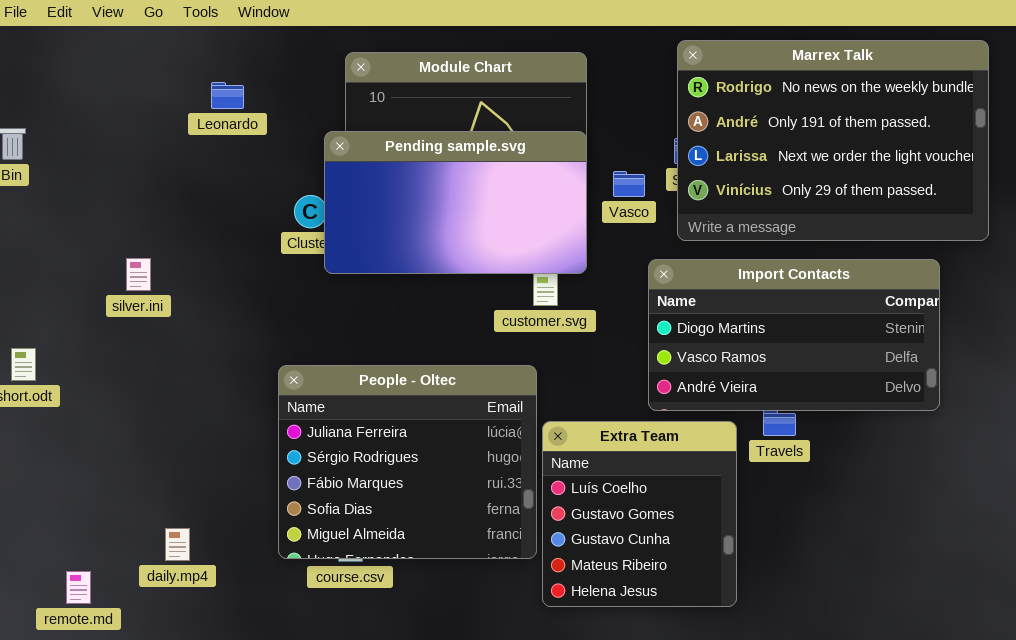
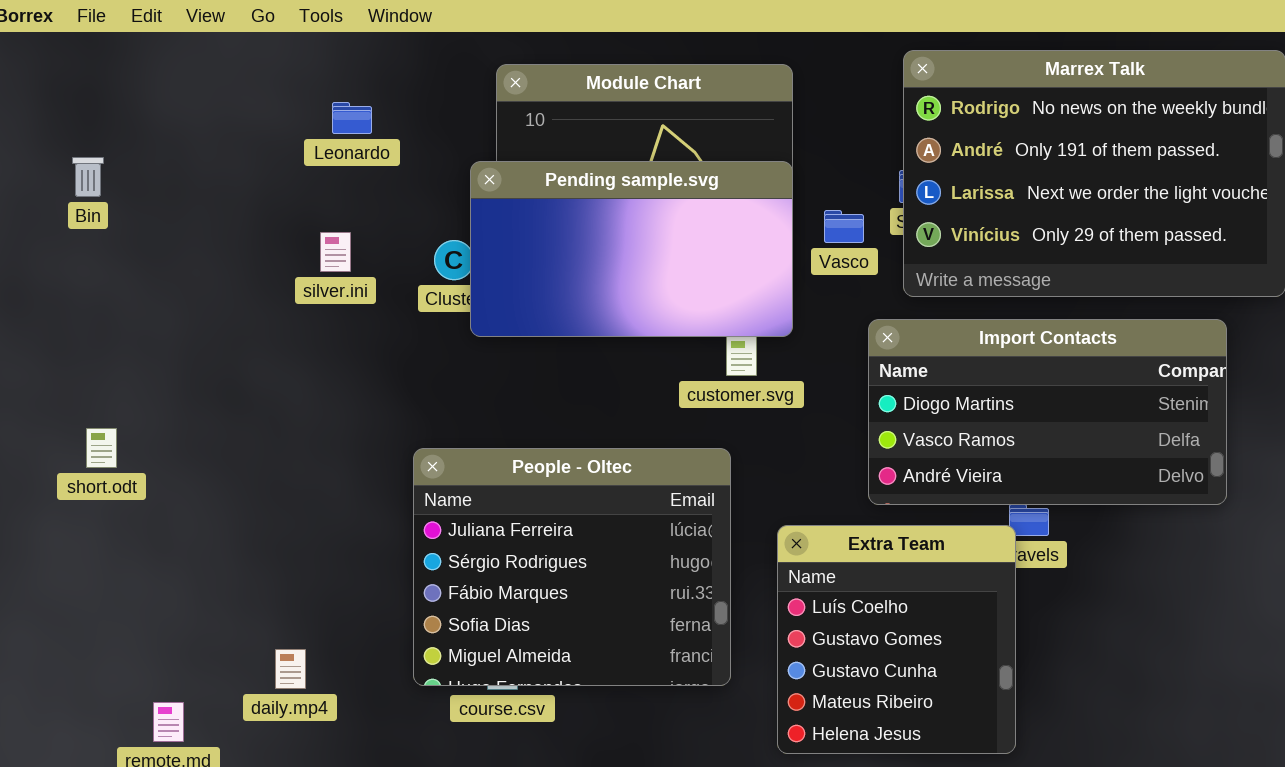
silver.ini: [126,258,151,291] -> [320,232,351,272], moved
Extra Team: [542,421,737,607] -> [777,525,1016,754], moved

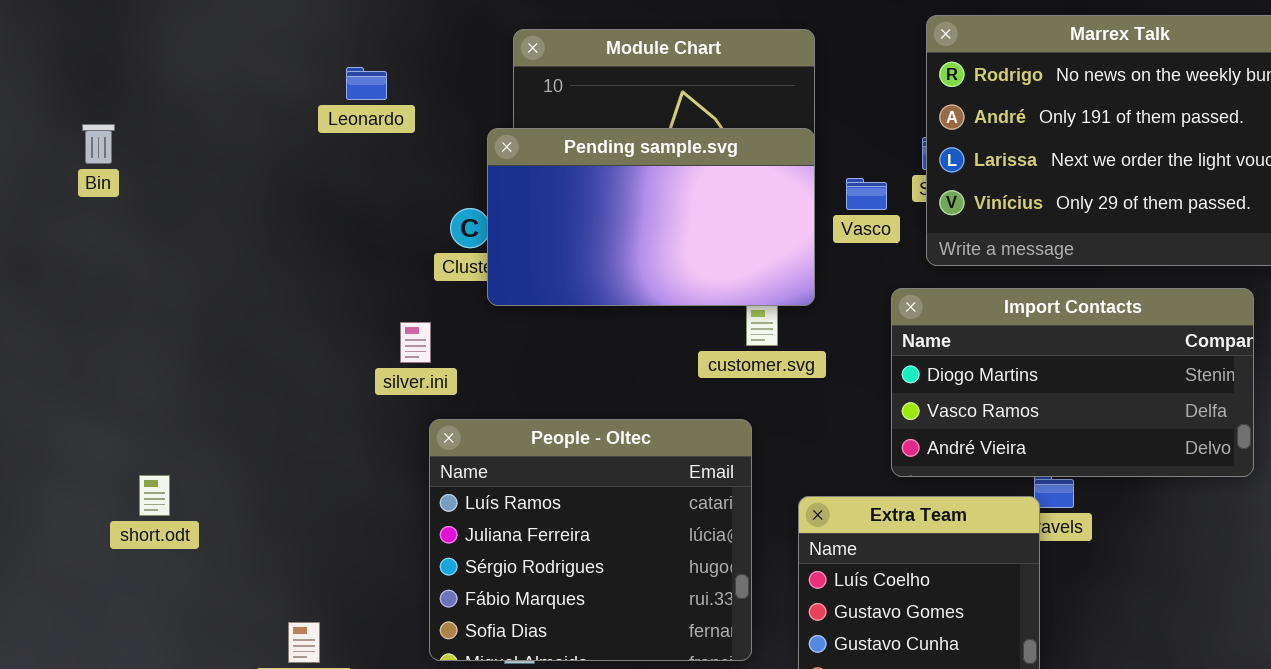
silver.ini: [320,232,351,272] -> [400,322,431,363], moved
short.odt: [86,428,117,468] -> [139,475,170,516], moved
People - Oltec: [413,448,731,686] -> [429,419,752,661], scrolled up 1 row

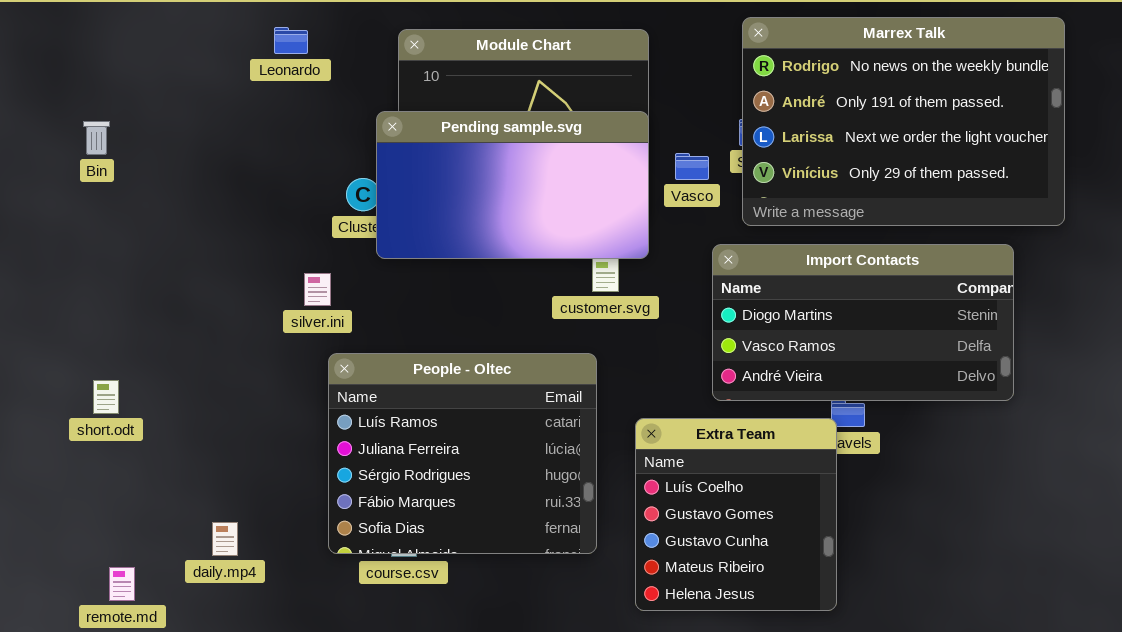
Leonardo: [346,67,387,100] -> [274,27,308,54], moved
Bin: [82,124,115,164] -> [83,121,110,155], moved
short.odt: [139,475,170,516] -> [93,380,119,414], moved

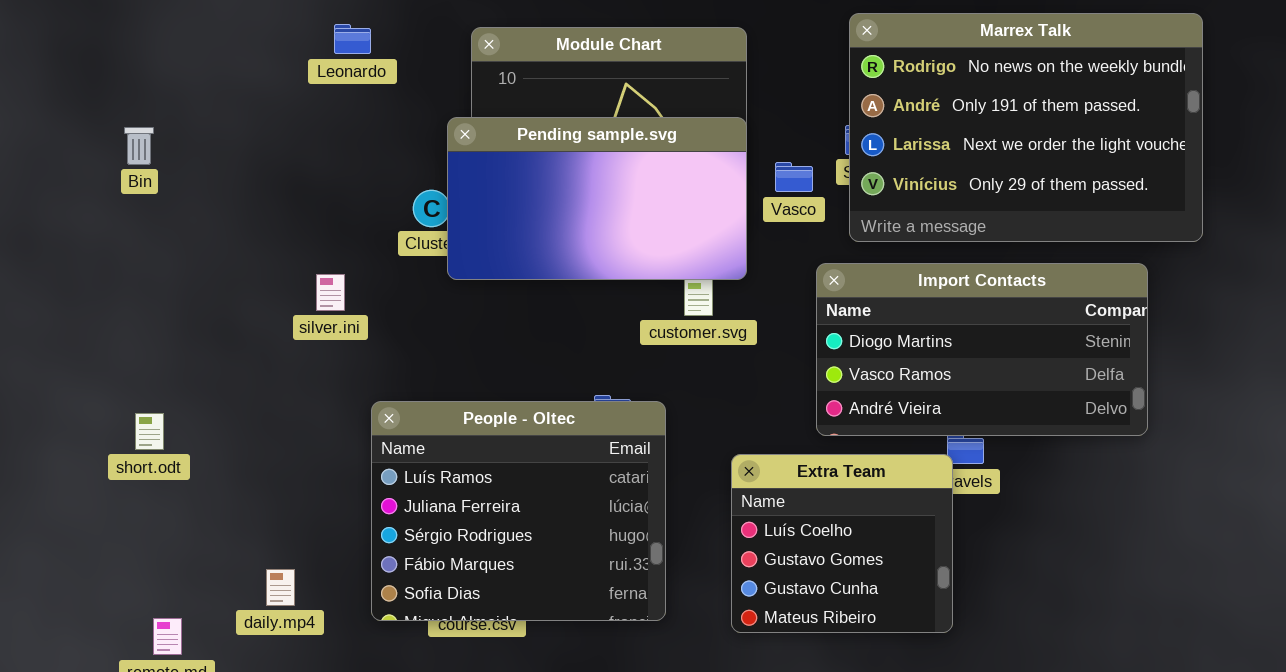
silver.ini: [304,273,331,306] -> [316,274,345,311], moved
People - Oltec: [328,353,597,554] -> [371,401,666,621], moved
Extra Team: [635,418,837,611] -> [731,454,953,633], resized

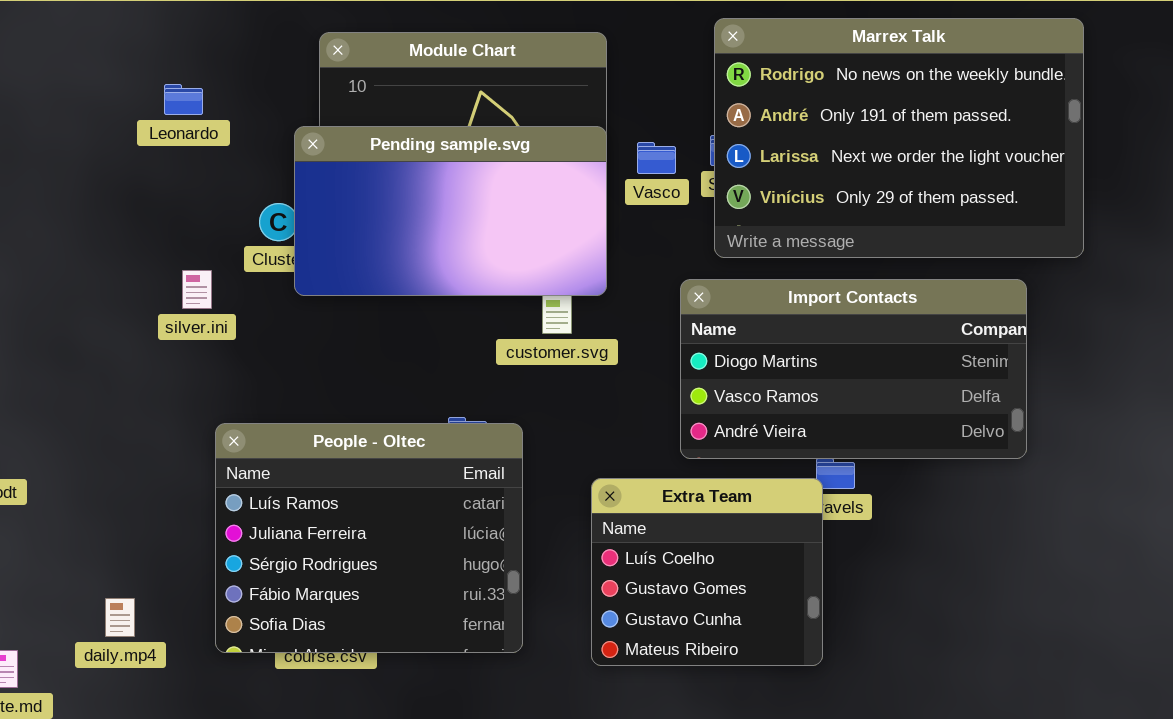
Leonardo: [334,24,371,54] -> [164,84,203,115], moved
Vasco: [775,162,813,192] -> [637,142,676,174], moved
silver.ini: [316,274,345,311] -> [182,270,212,309], moved

